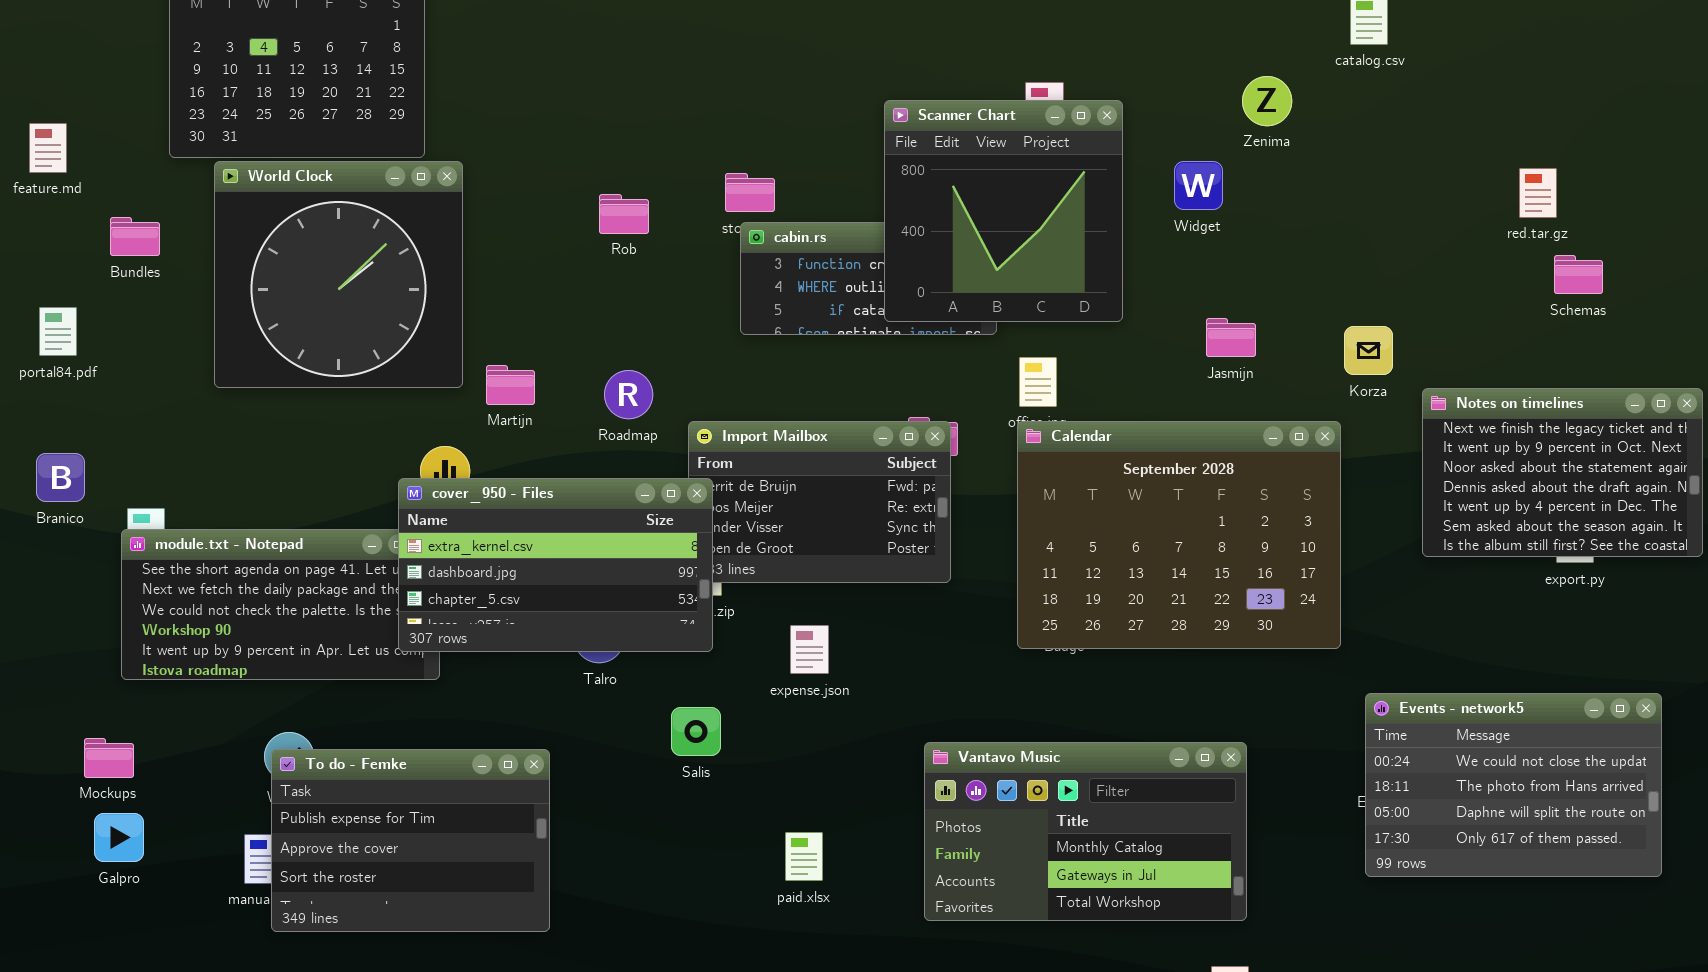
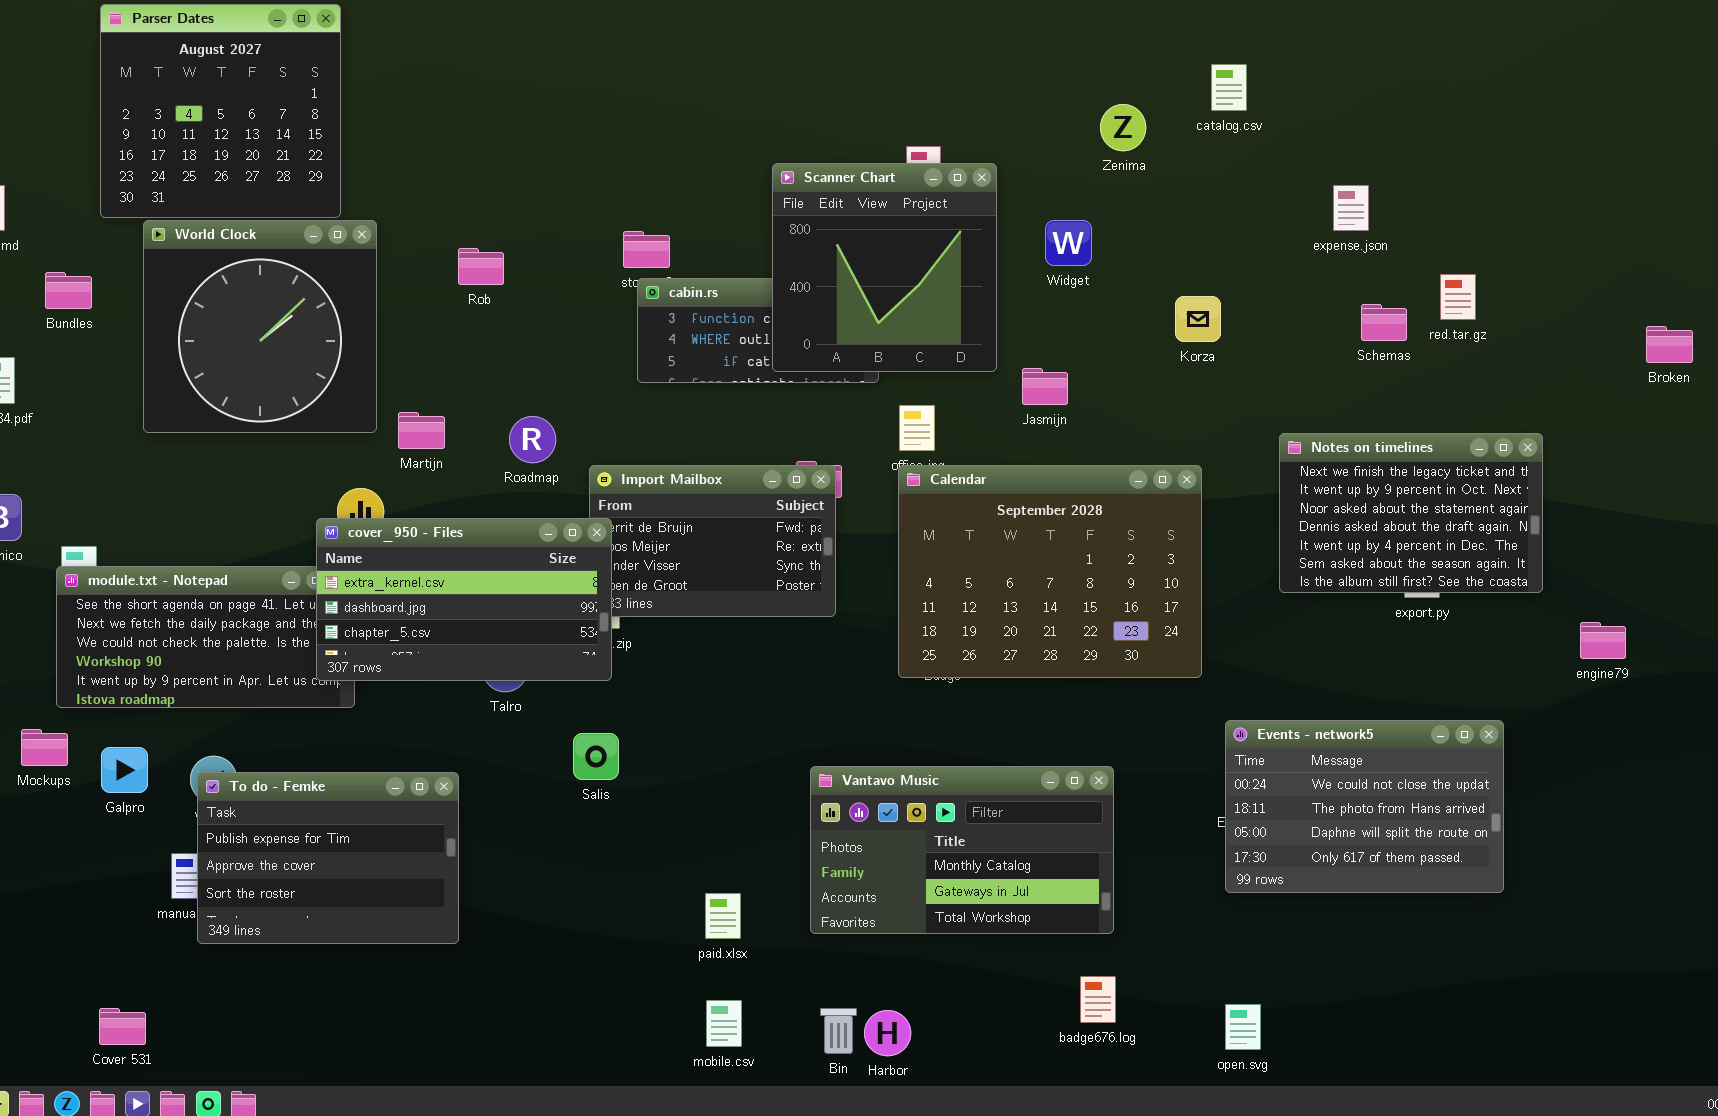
Zenima: [1242,76,1292,126] -> [1100,104,1146,151], moved
red.tar.gz: [1519,168,1557,218] -> [1440,274,1476,320], moved
Rob: [599,194,649,234] -> [458,248,504,285], moved
Schemas: [1554,255,1603,294] -> [1361,304,1407,341], moved
Jasmijn: [1206,318,1256,357] -> [1022,368,1068,405], moved
Korza: [1344,326,1393,375] -> [1175,296,1221,342], moved
expense.json: [790,625,829,674] -> [1333,185,1369,231], moved
Mockups: [84,738,134,778] -> [21,729,68,766], moved
Galpro: [94,813,144,862] -> [101,747,148,793], moved
paid.xlsx: [785,832,823,881] -> [705,893,741,939], moved

